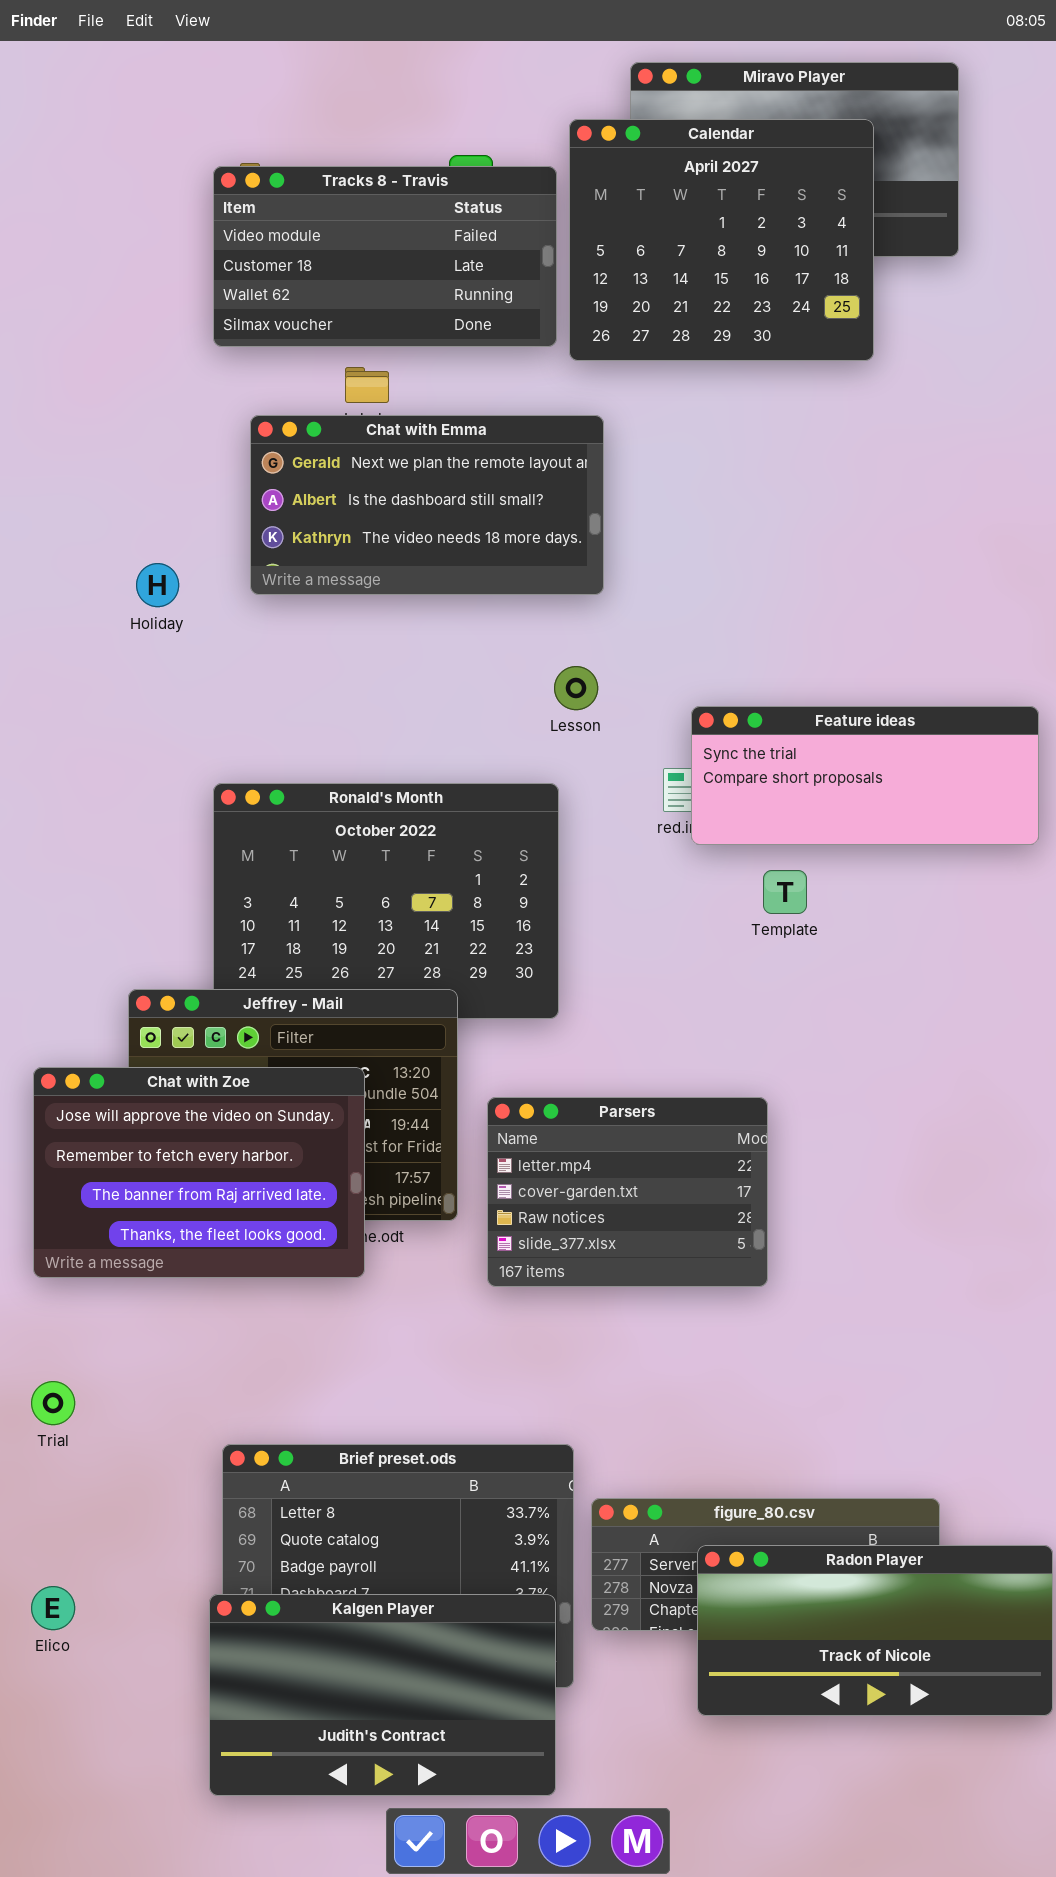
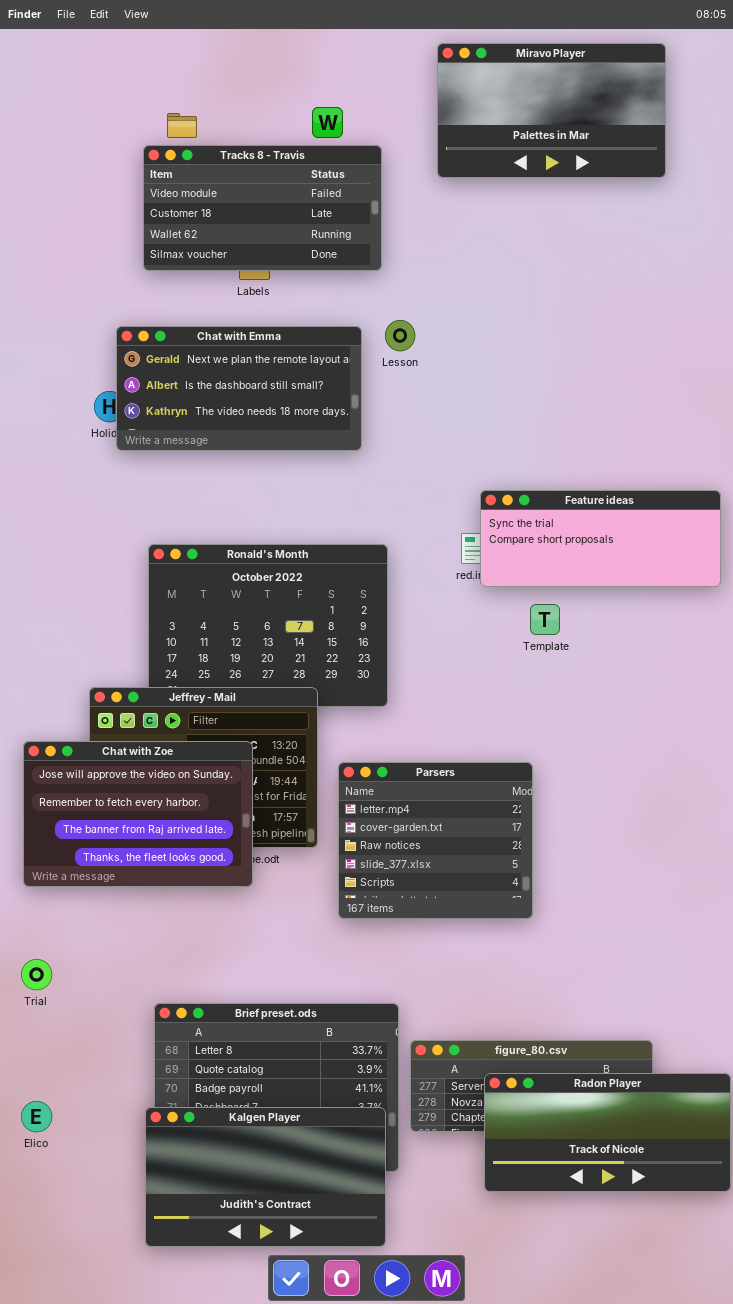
Calendar: [569,119,874,361] -> none, closed
Tracks 8 - Travis: [213,166,557,347] -> [143,145,382,271], moved
Chat with Emma: [250,415,604,595] -> [116,326,362,451], moved
Lesson: [554,666,598,710] -> [385,320,415,351], moved
Parsers: [487,1097,768,1287] -> [338,762,533,919], resized

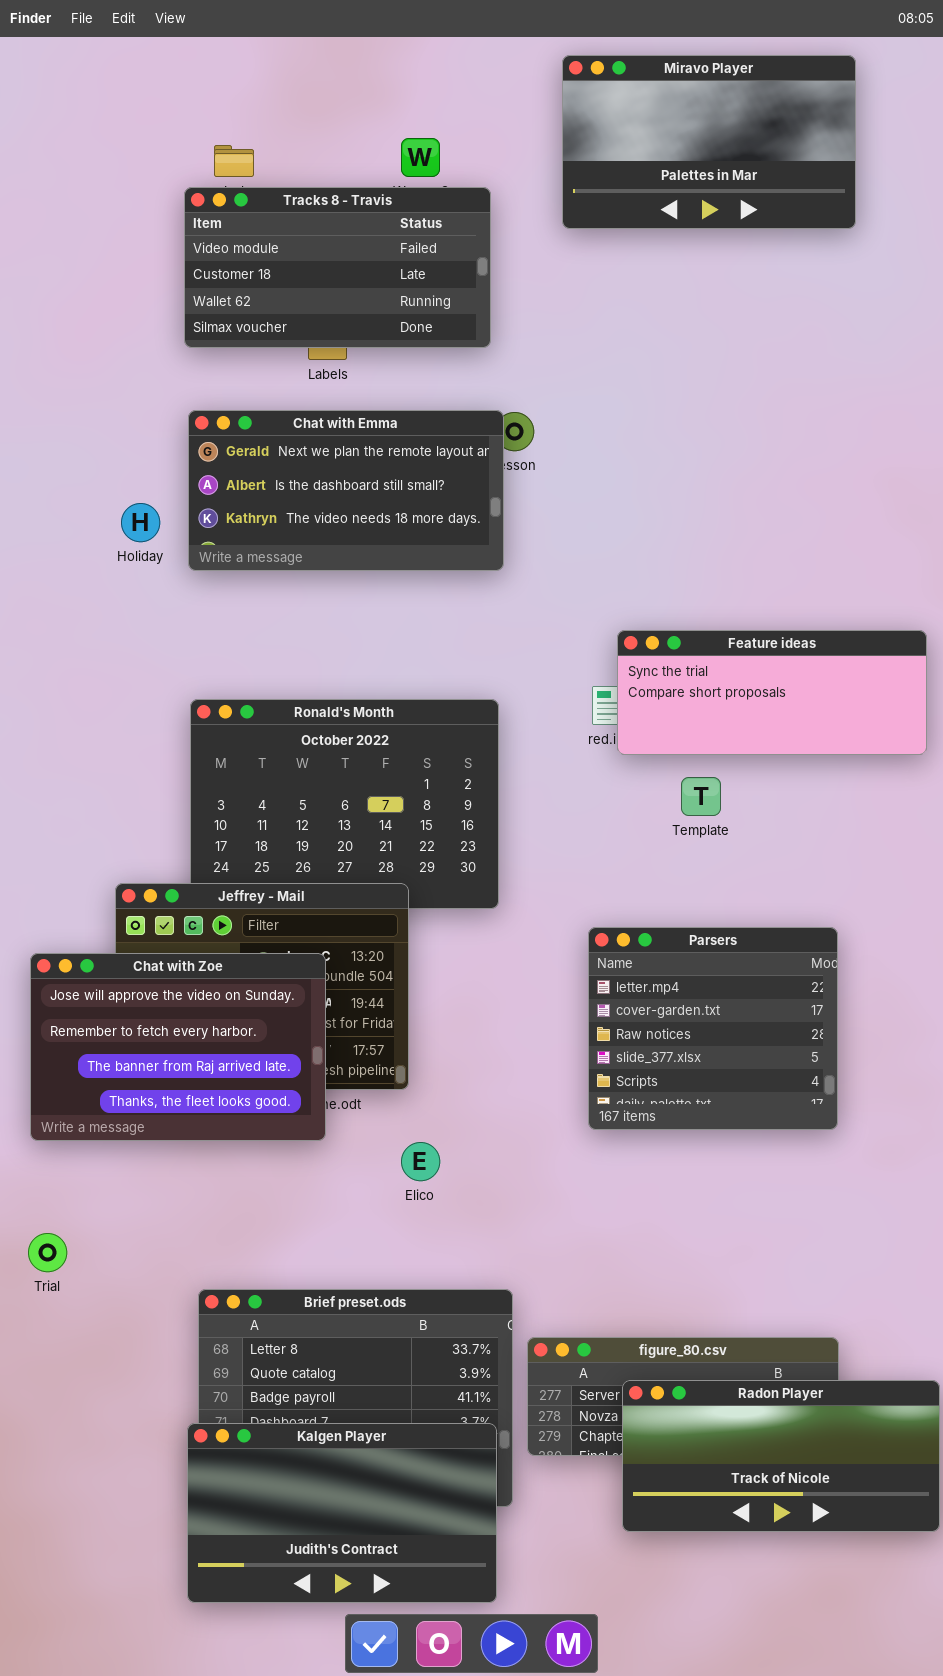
Chat with Emma: [116,326,362,451] -> [188,410,504,571], moved
Parsers: [338,762,533,919] -> [588,927,838,1130], moved
Elico: [21,1101,52,1132] -> [401,1142,440,1181], moved

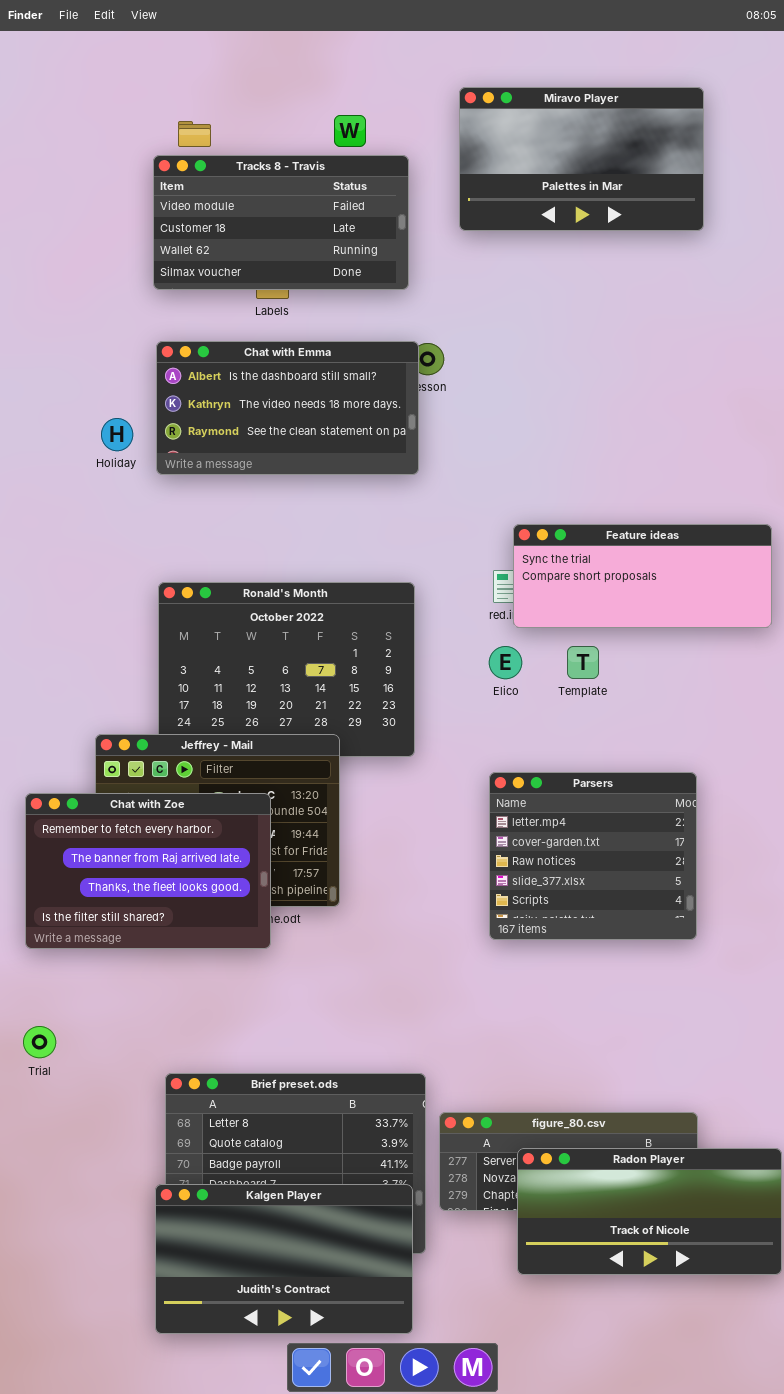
Miravo Player: [562,55,856,229] -> [459,87,704,231], moved
Chat with Emma: [188,410,504,571] -> [156,341,419,475], scrolled down 1 row
Chat with Zoe: [30,953,326,1141] -> [25,793,271,949], scrolled down 1 row
Elico: [401,1142,440,1181] -> [489,646,522,679], moved

